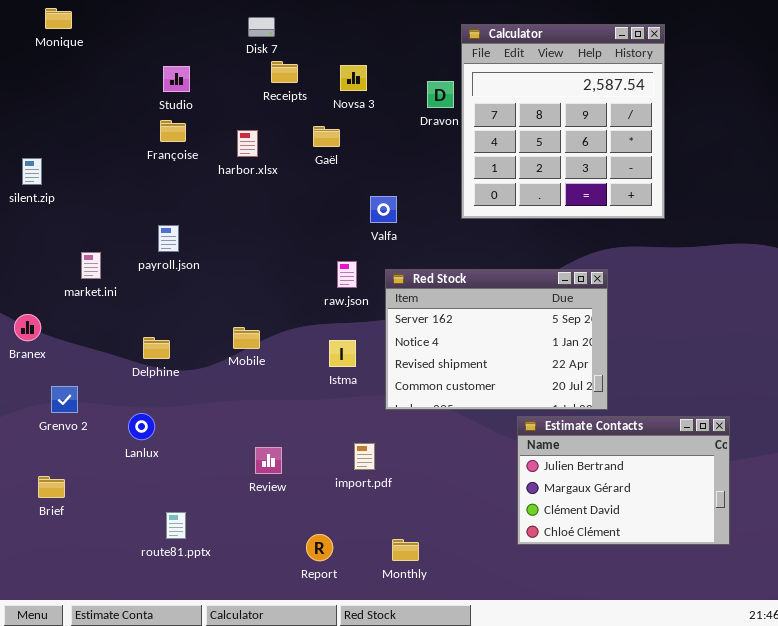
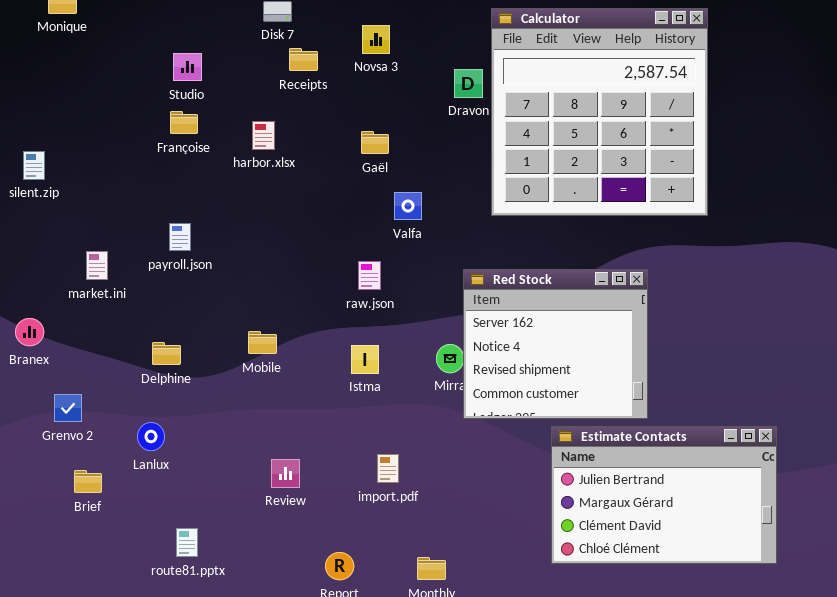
Novsa 3: [340,65,367,91] -> [362,25,390,54], moved
Gaël: [313,126,340,147] -> [361,131,389,154], moved
Red Stock: [385,269,608,410] -> [463,269,648,419], resized
Brief: [38,476,65,498] -> [74,470,102,493], moved

